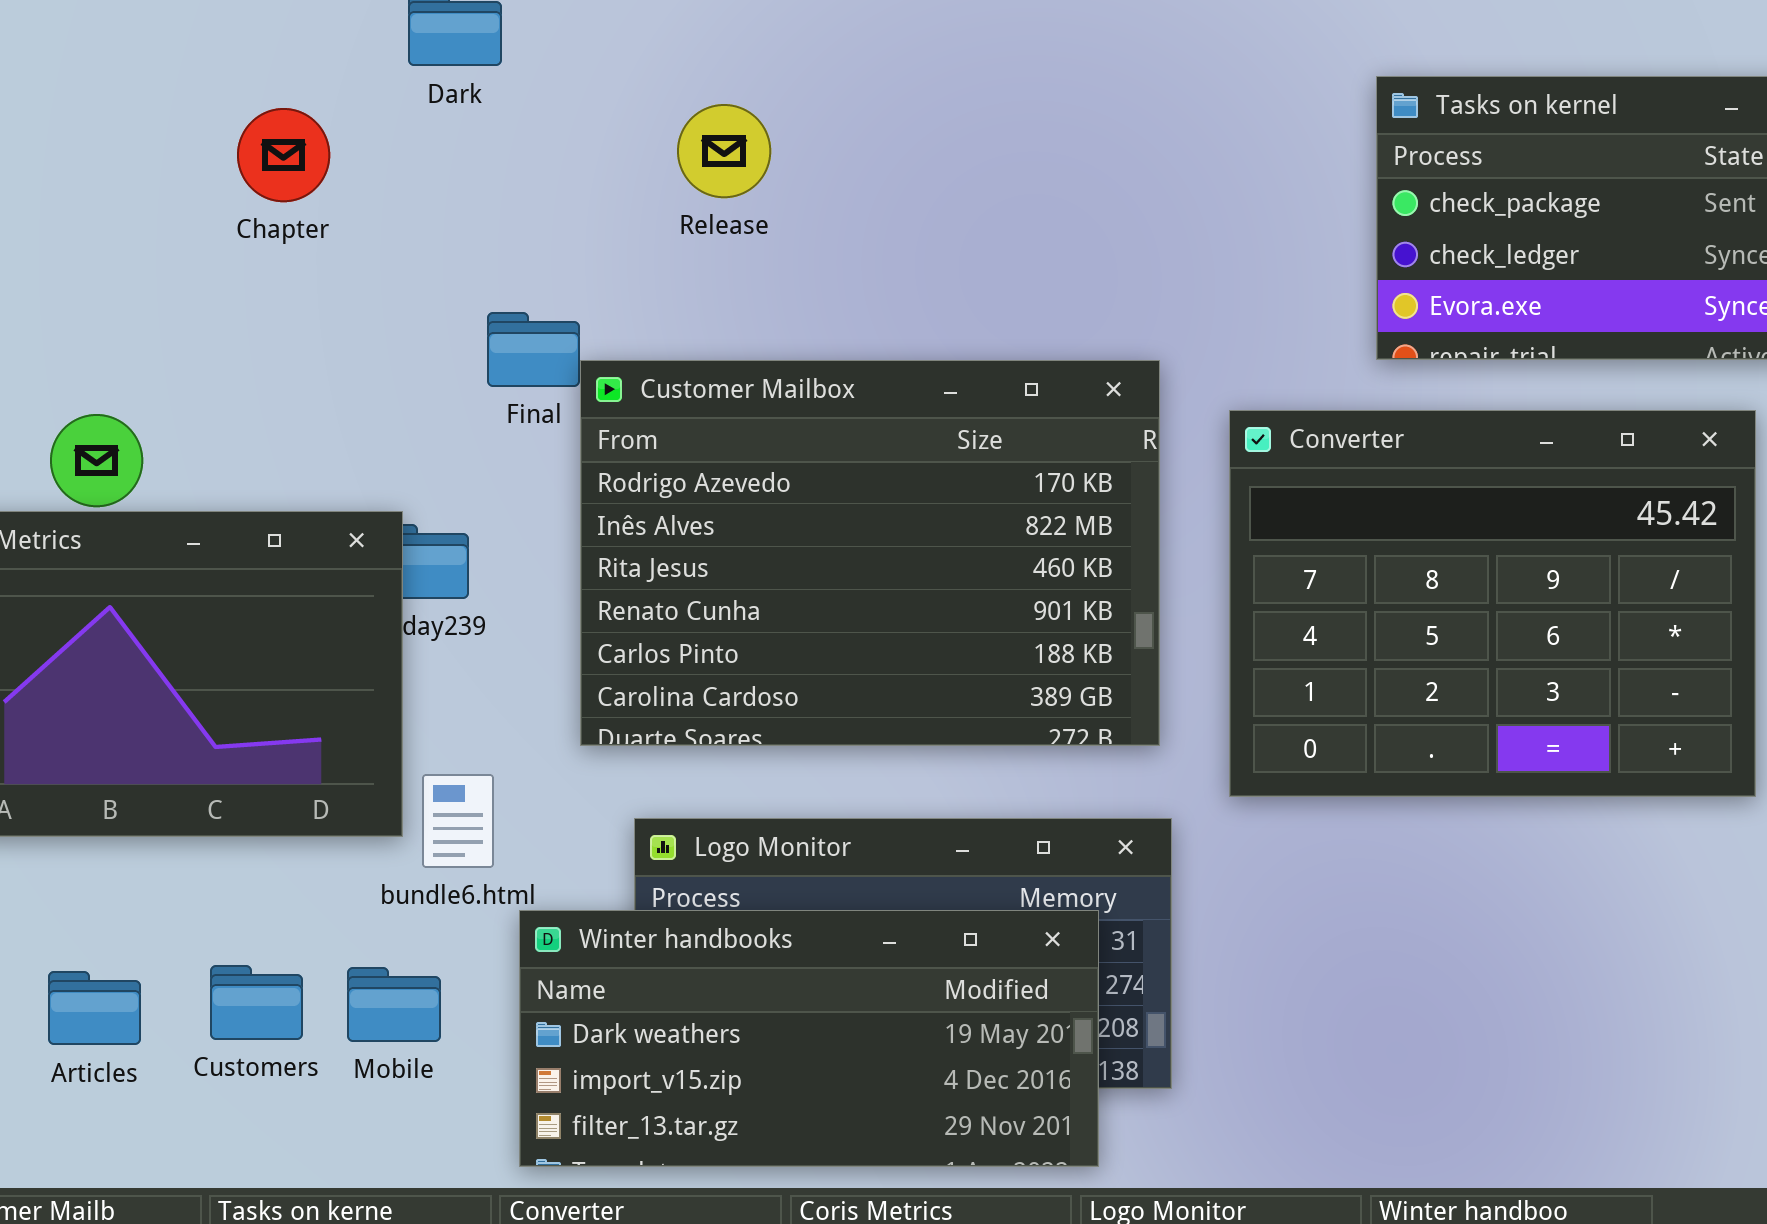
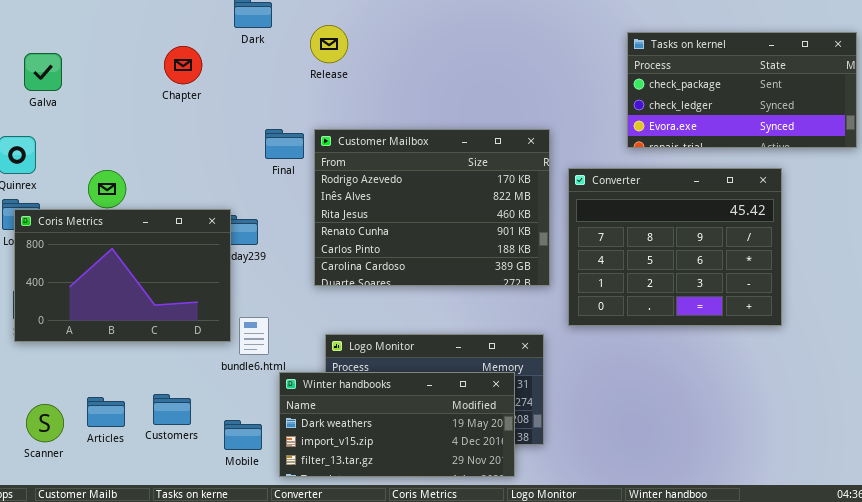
Release: [677,104,771,198] -> [310,25,348,63], moved
Customer Mailbox: [580,360,1160,746] -> [314,129,550,286], moved
Mobile: [347,967,441,1042] -> [224,420,262,450], moved

